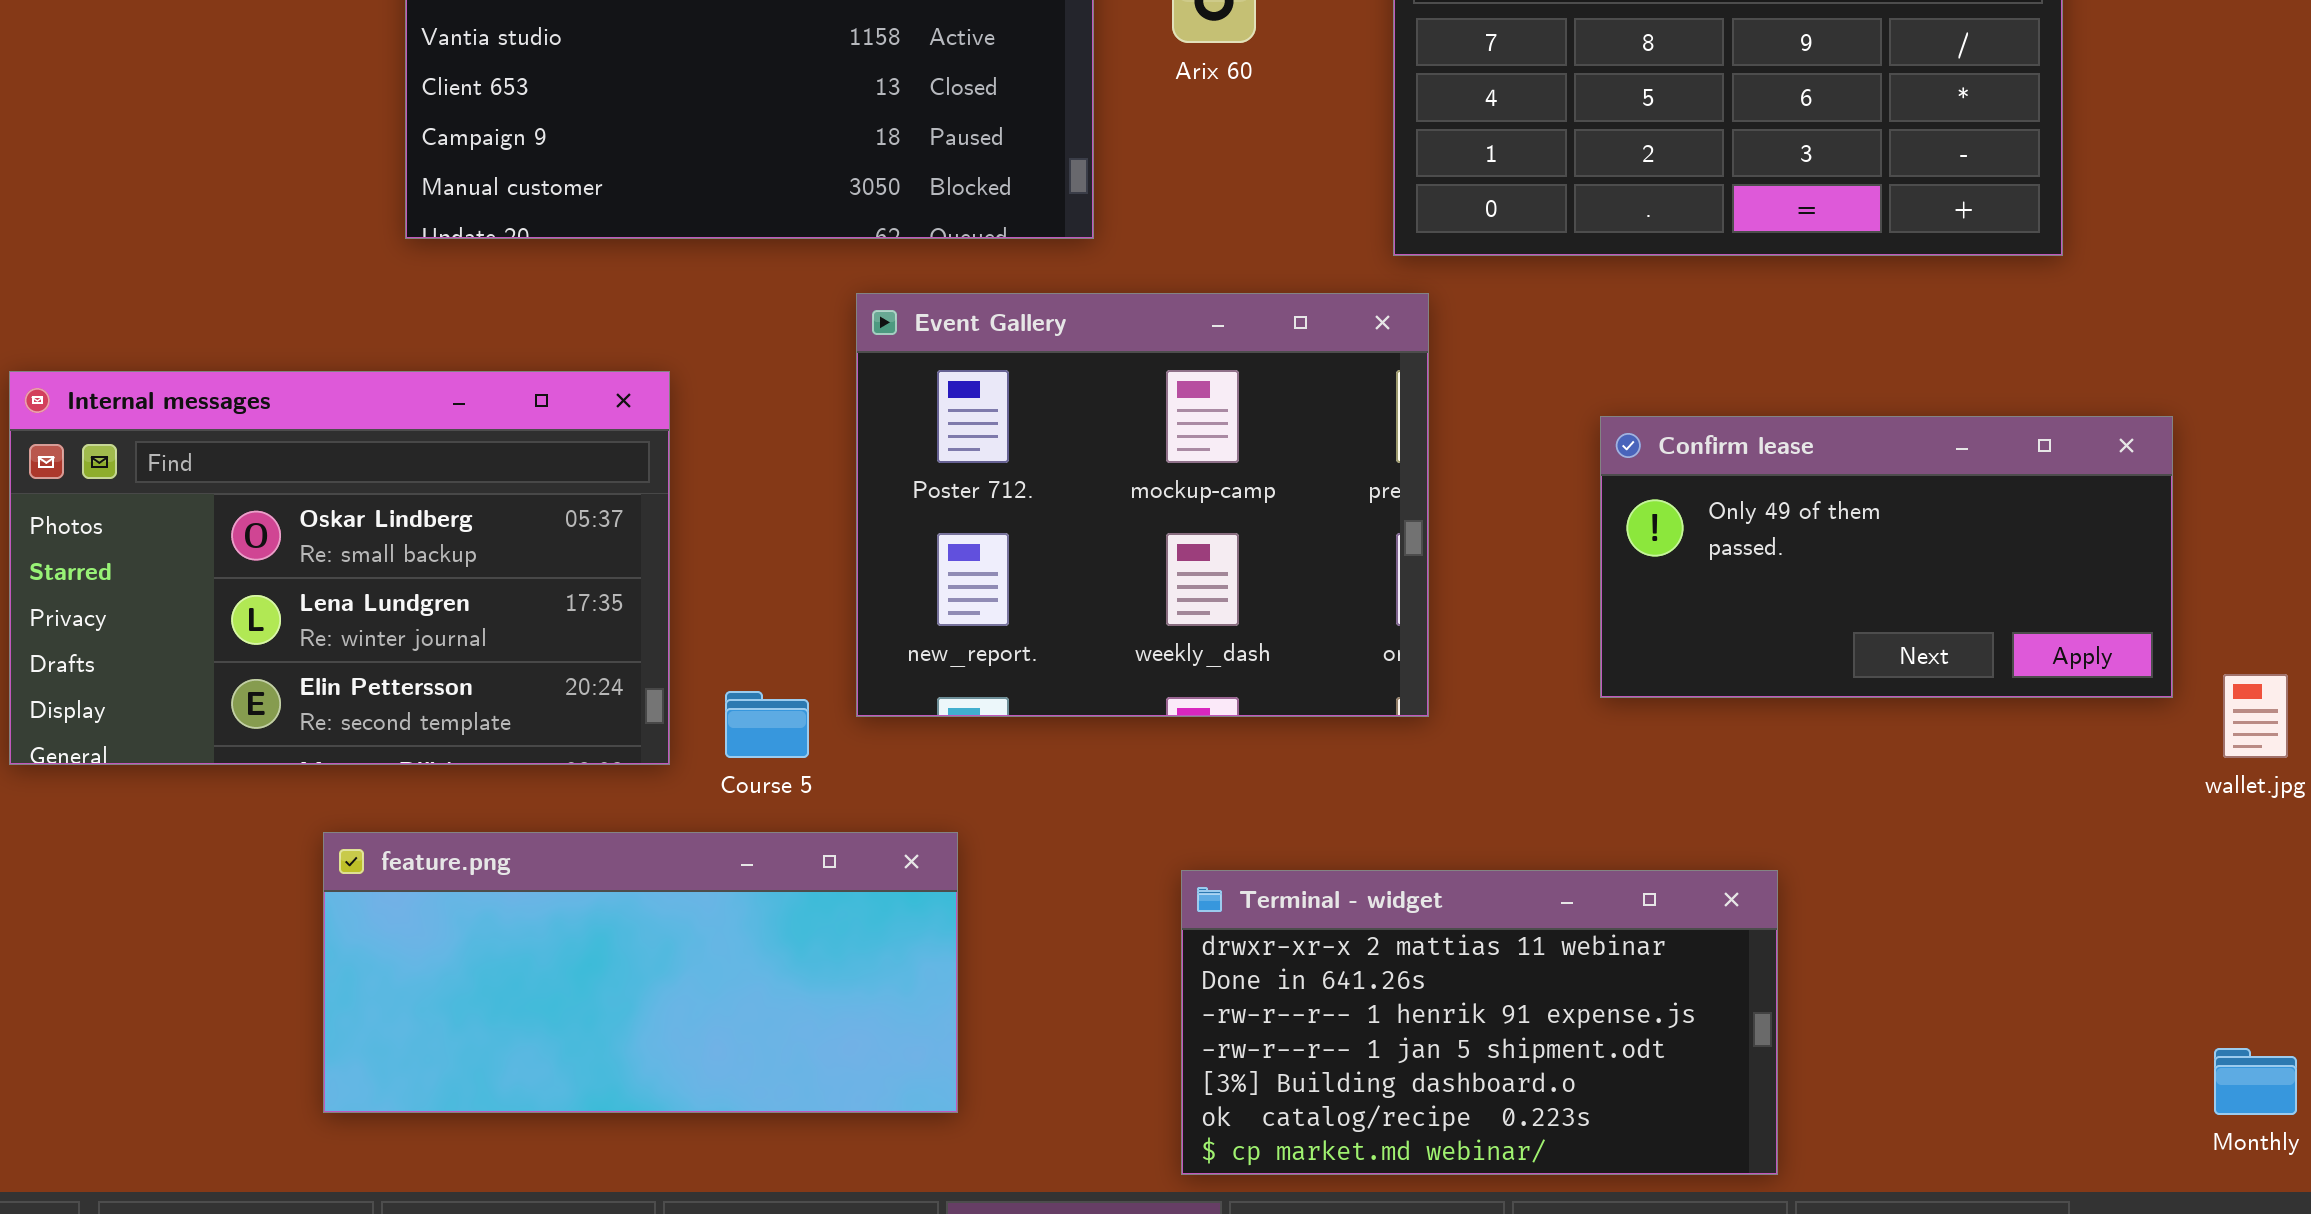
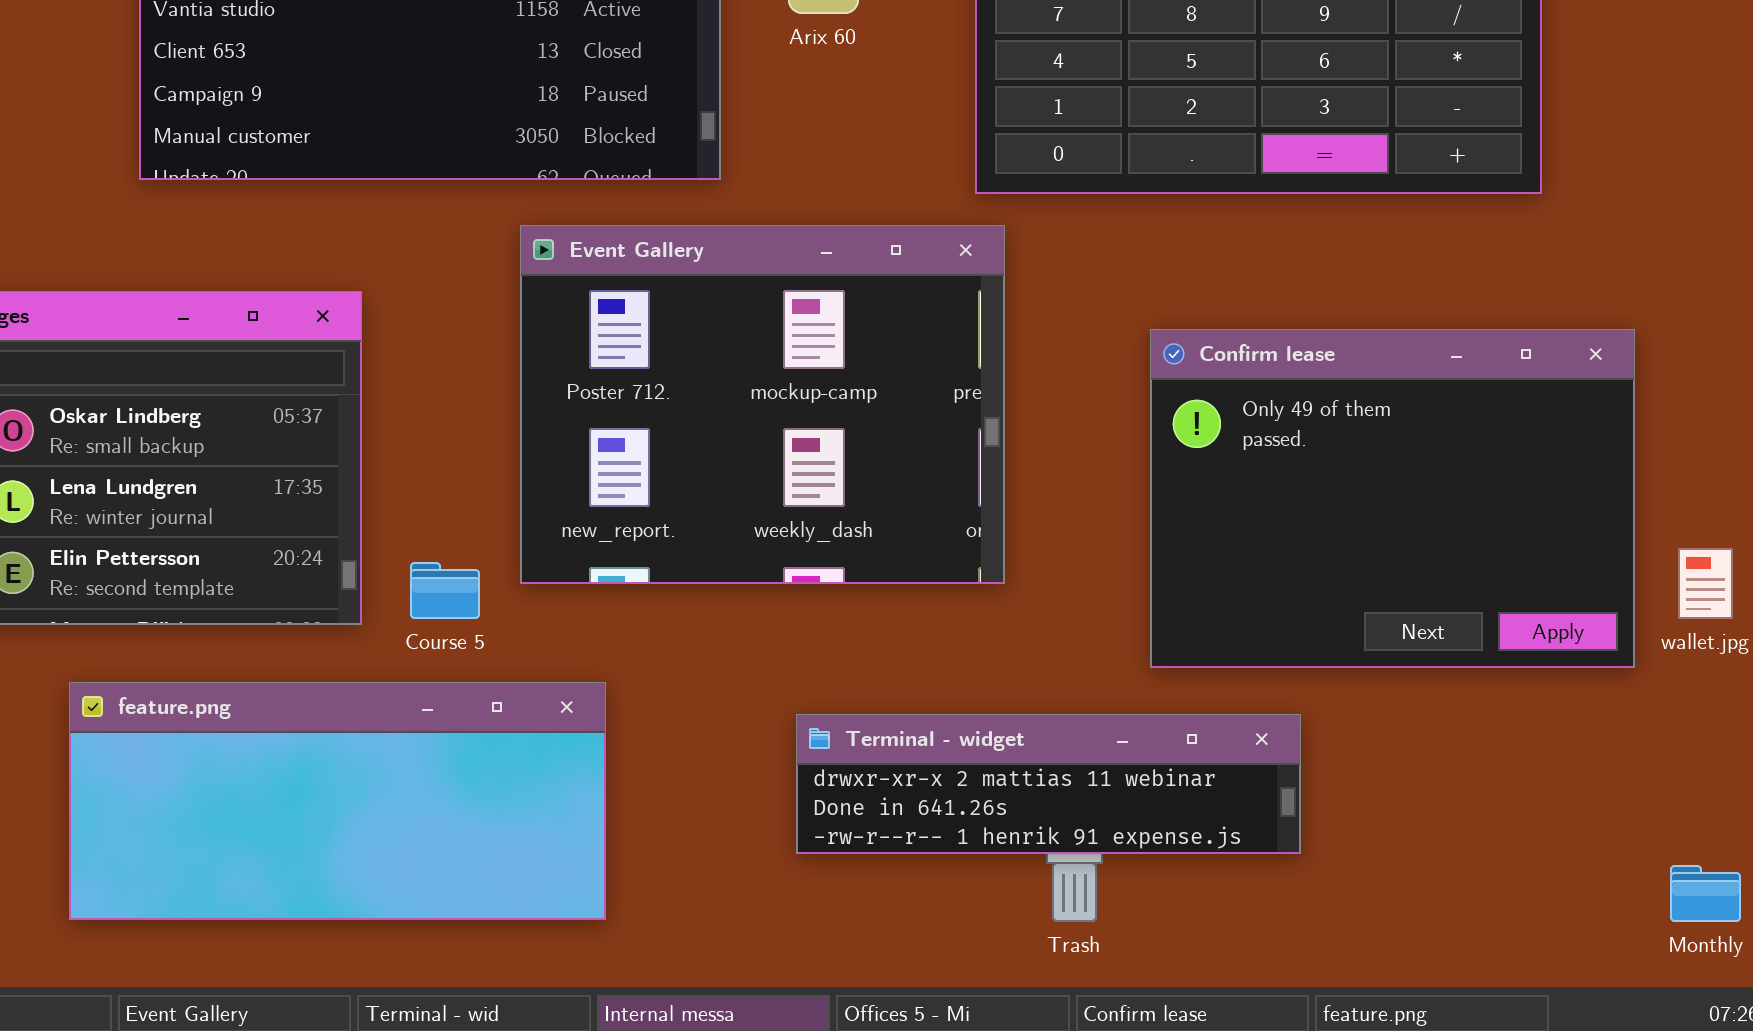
Confirm lease: [1600,416,2173,698] -> [1150,329,1635,668], resized
Terminal - widget: [1181,870,1778,1175] -> [796,714,1301,854], resized

